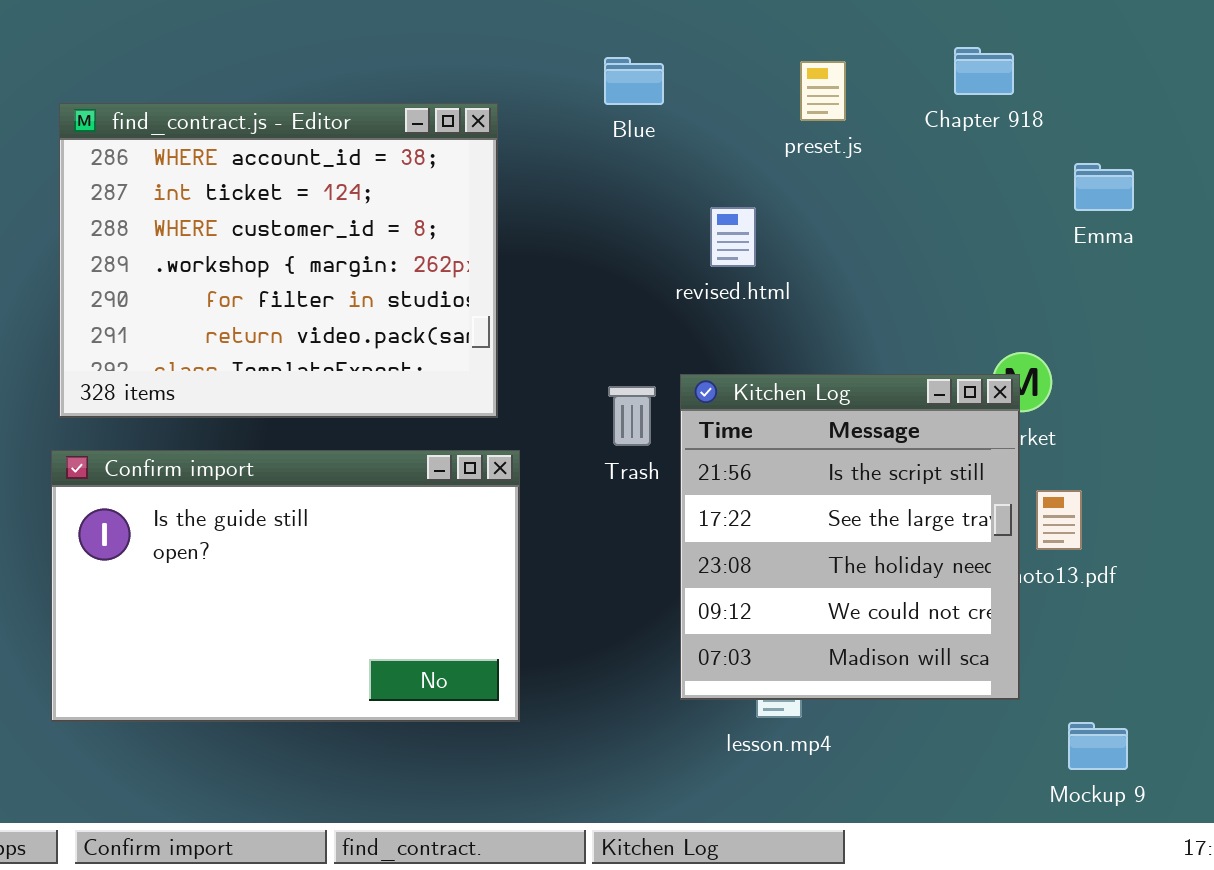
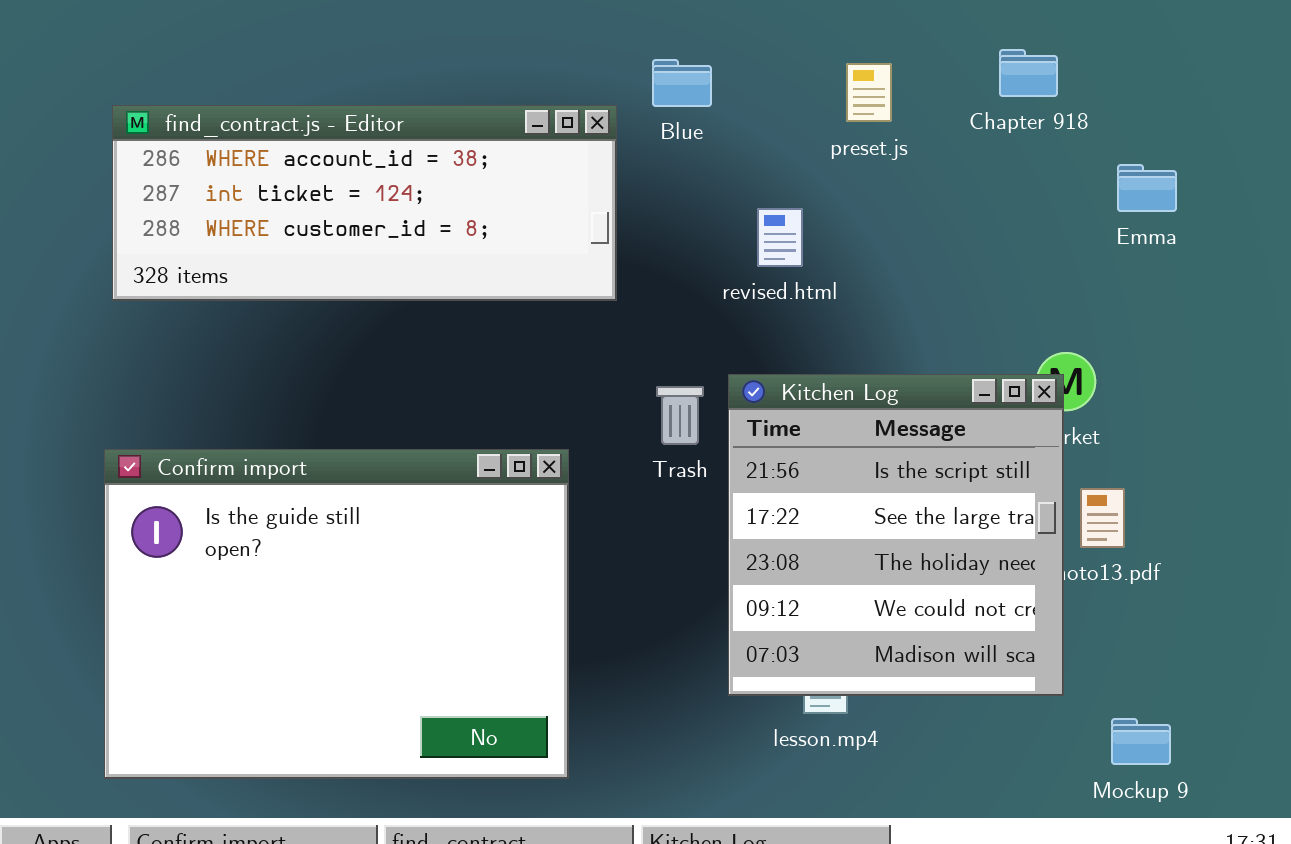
find_contract.js - Editor: [59,103,498,418] -> [112,105,617,301], resized
Confirm import: [51,450,520,722] -> [104,449,569,779], resized

